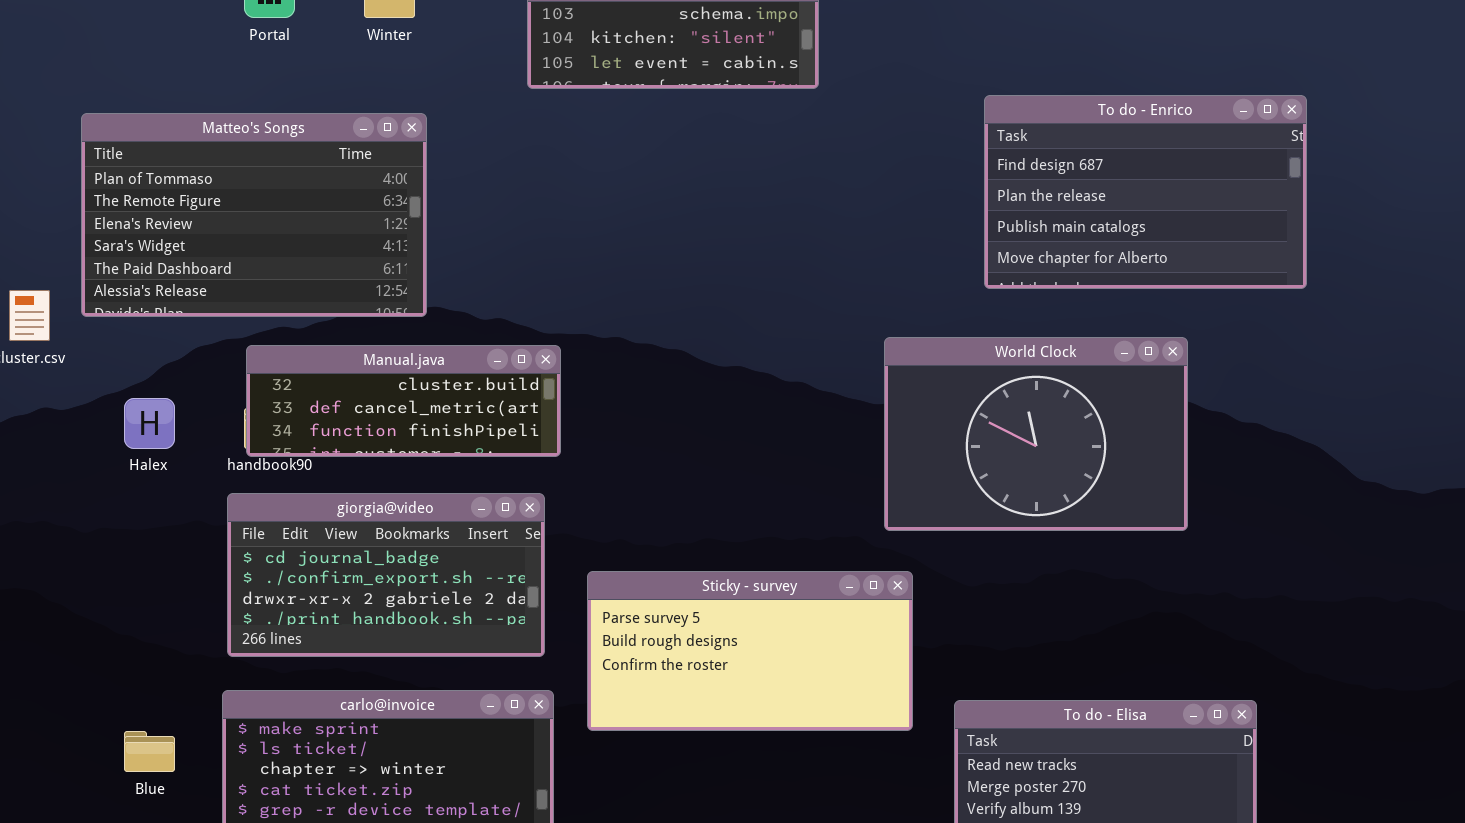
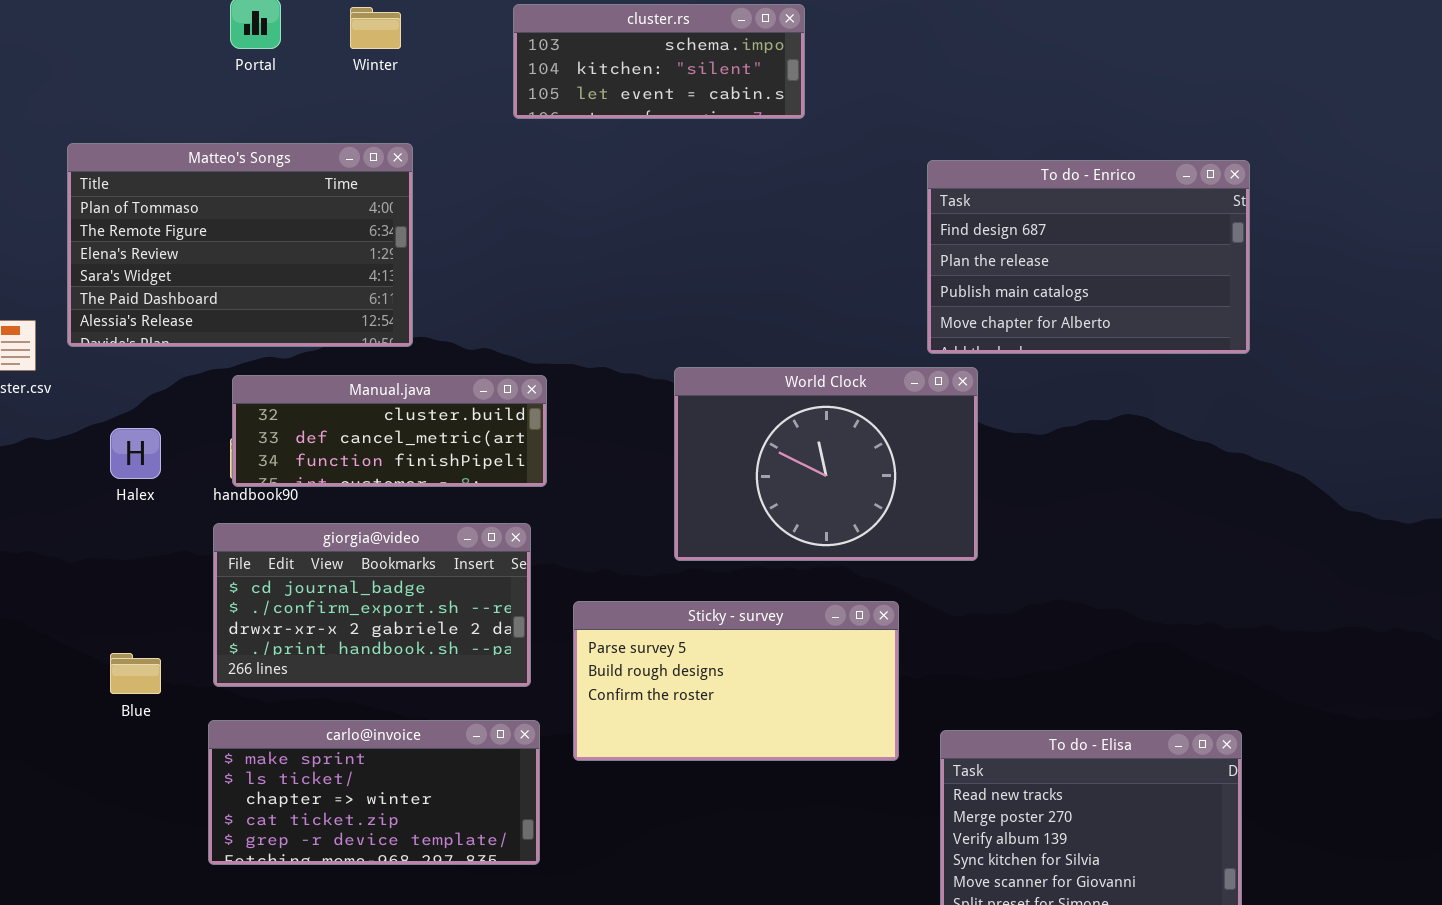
To do - Enrico: [984,95,1307,289] -> [927,160,1250,354], moved
World Clock: [884,337,1188,531] -> [674,367,978,561], moved
Blue: [124,731,175,772] -> [110,653,161,694], moved

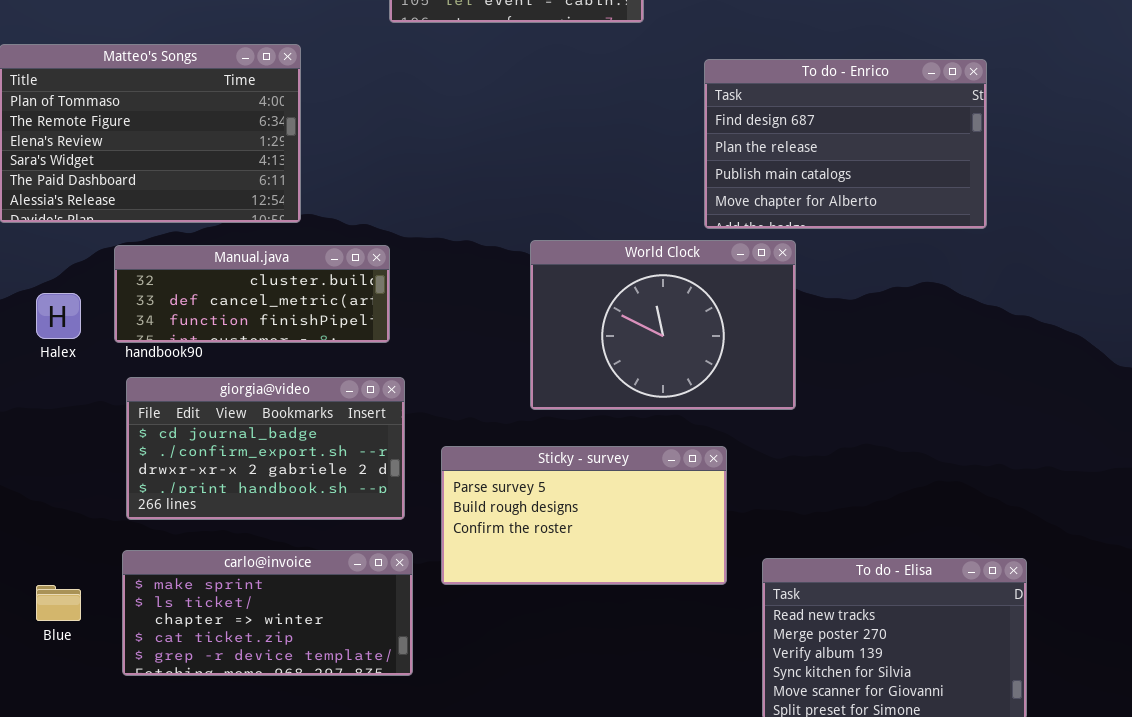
To do - Enrico: [927,160,1250,354] -> [704,59,987,229], moved
Manual.java: [232,375,547,487] -> [114,245,390,343], moved
Blue: [110,653,161,694] -> [36,585,81,621], moved

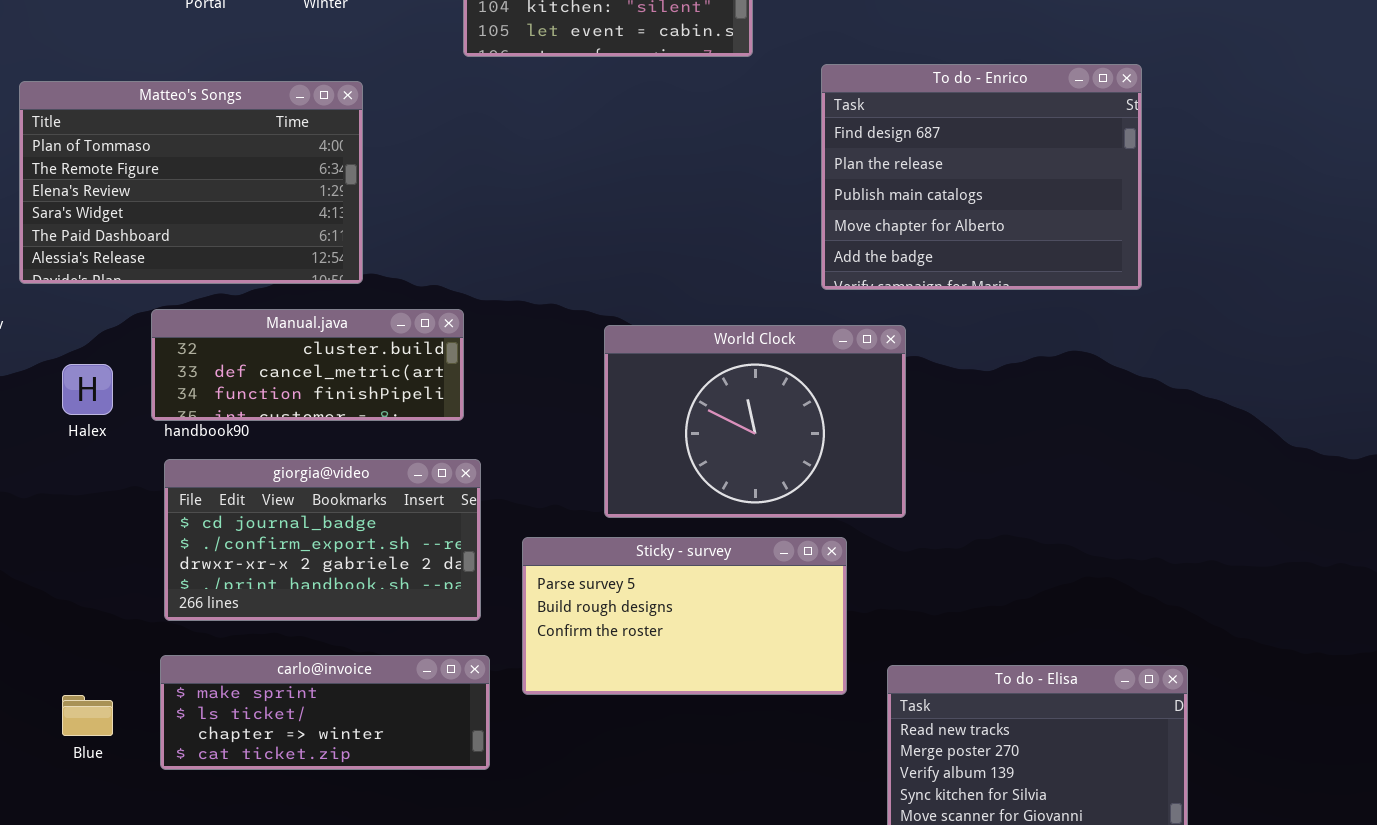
To do - Enrico: [704,59,987,229] -> [821,64,1142,290], resized
World Clock: [530,240,796,410] -> [604,325,906,518], moved
carlo@invoice: [122,550,413,676] -> [160,655,490,770], resized

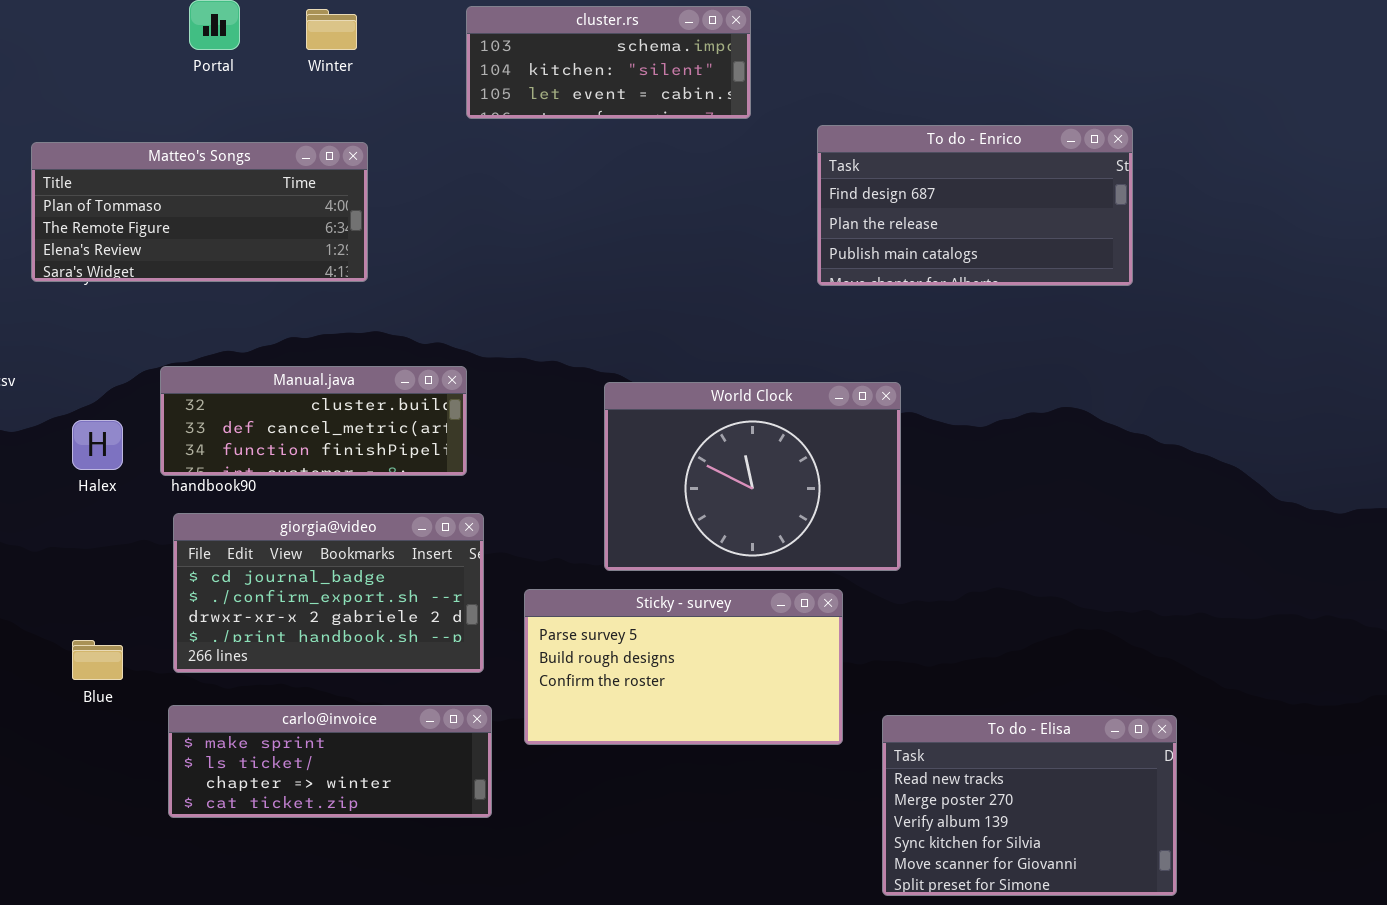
To do - Enrico: [821,64,1142,290] -> [817,125,1133,286], resized
Matteo's Songs: [19,81,363,284] -> [31,142,368,282], resized
Blue: [62,695,113,736] -> [72,640,123,680], moved

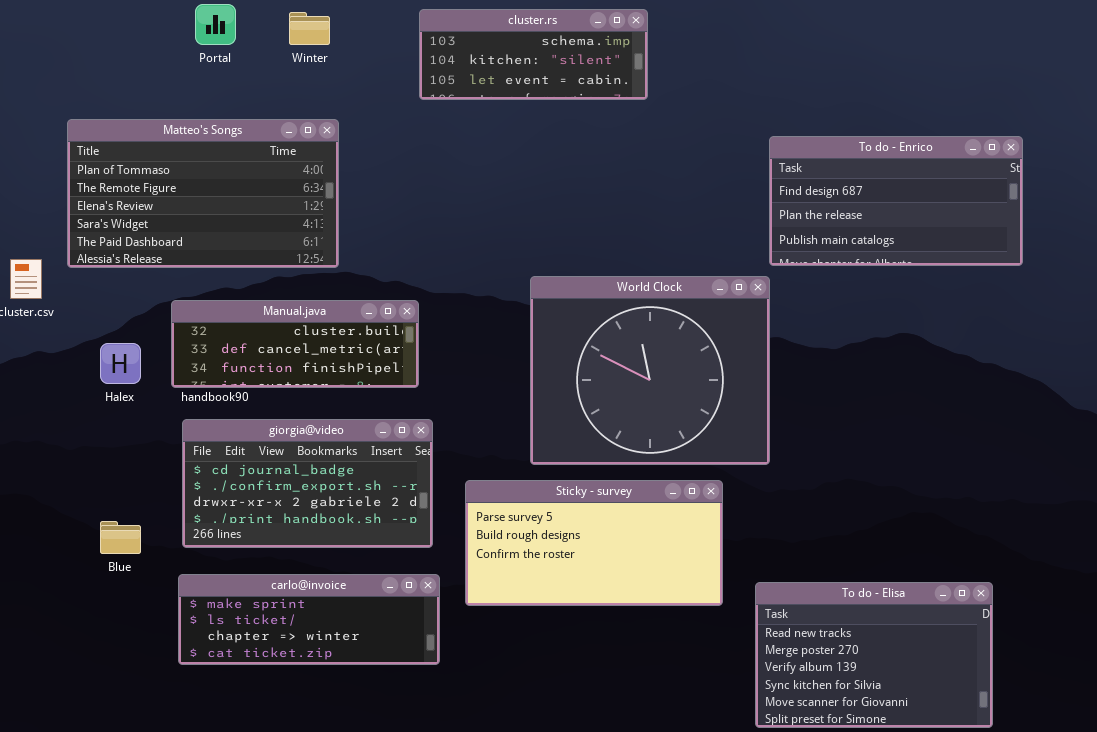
To do - Enrico: [817,125,1133,286] -> [769,136,1023,266], moved
Matteo's Songs: [31,142,368,282] -> [67,119,339,268], resized
World Clock: [604,382,901,571] -> [530,276,770,465], resized

